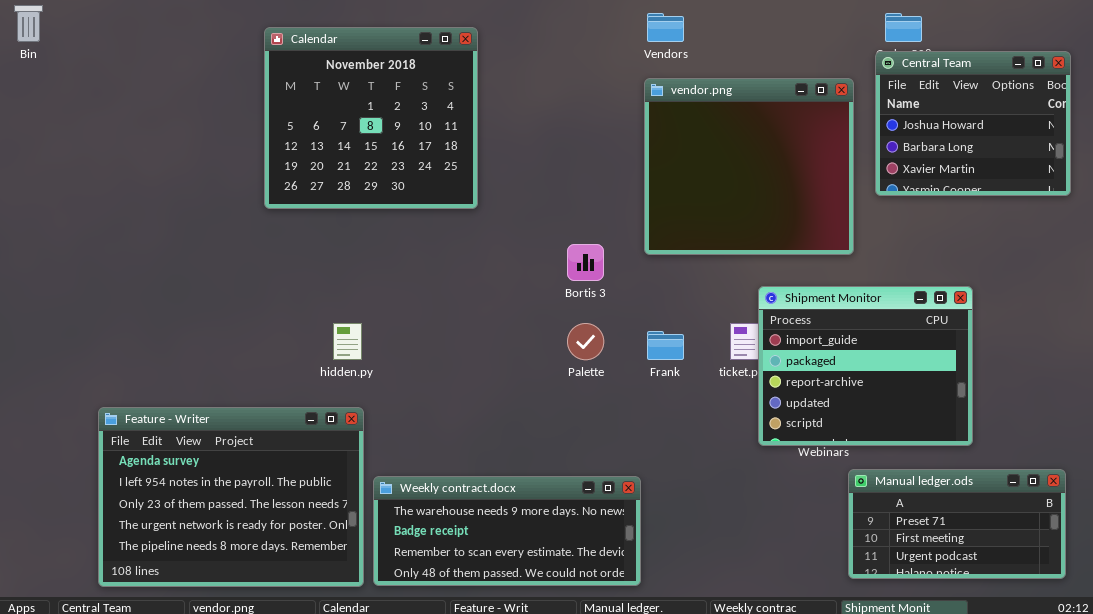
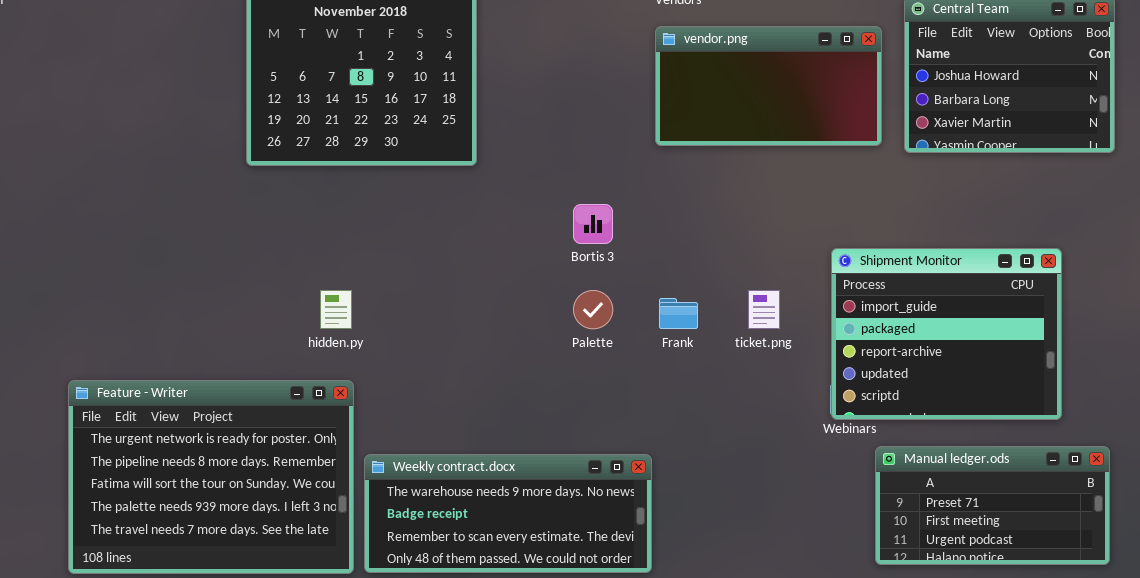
vendor.png: [644,78,854,255] -> [655,26,882,146], resized
Shipment Monitor: [758,286,973,446] -> [831,248,1062,420], moved
Feature - Writer: [98,407,364,587] -> [68,380,354,574], scrolled down 3 rows

